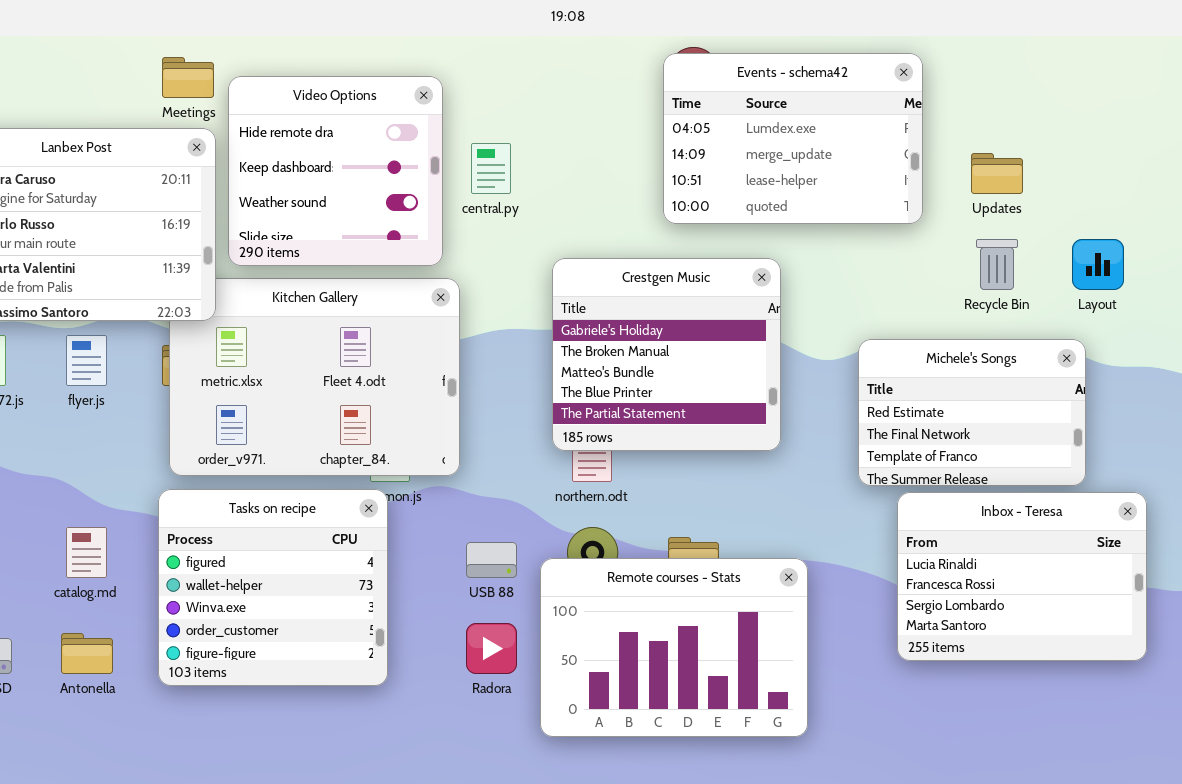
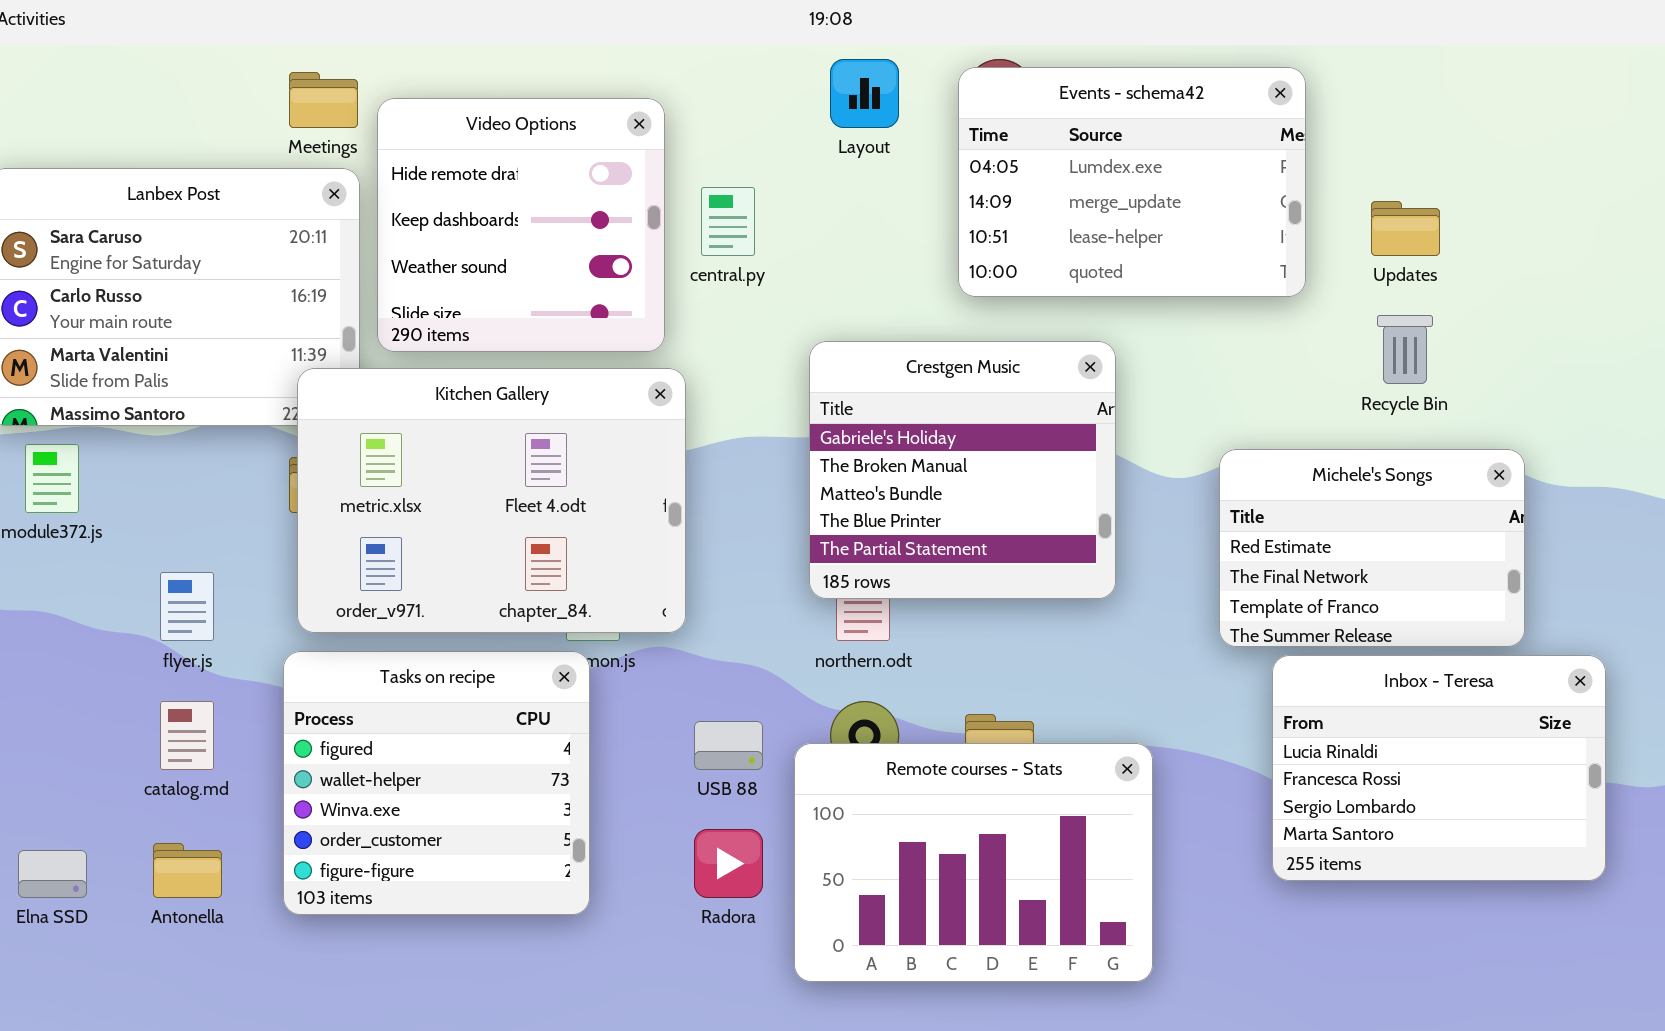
Layout: [1072,239,1124,290] -> [830,59,899,128], moved
Kitchen Gallery: [169,278,460,476] -> [297,368,686,633], raised
flyer.js: [66,335,107,386] -> [160,572,214,641], moved

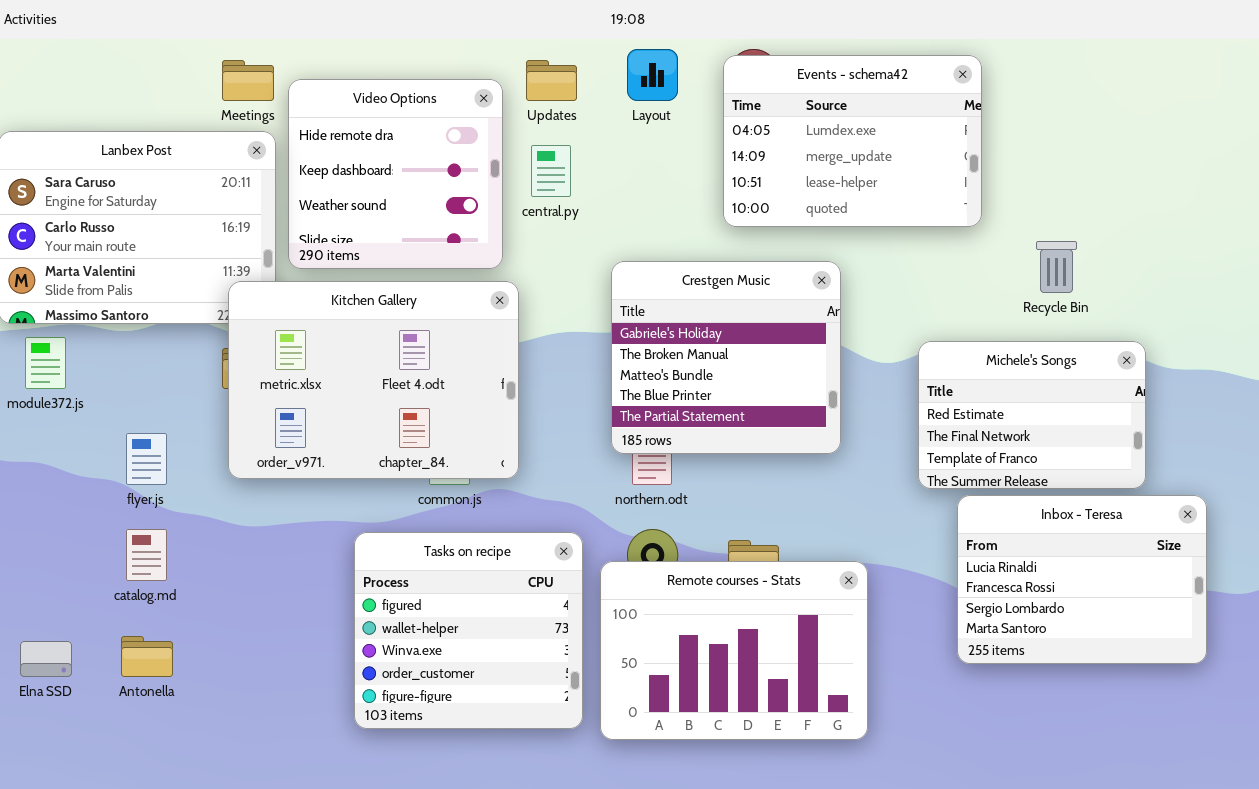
Updates: [1371,201,1440,256] -> [526,60,577,101], moved
Tasks on recipe: [283,651,590,915] -> [354,532,583,729], moved

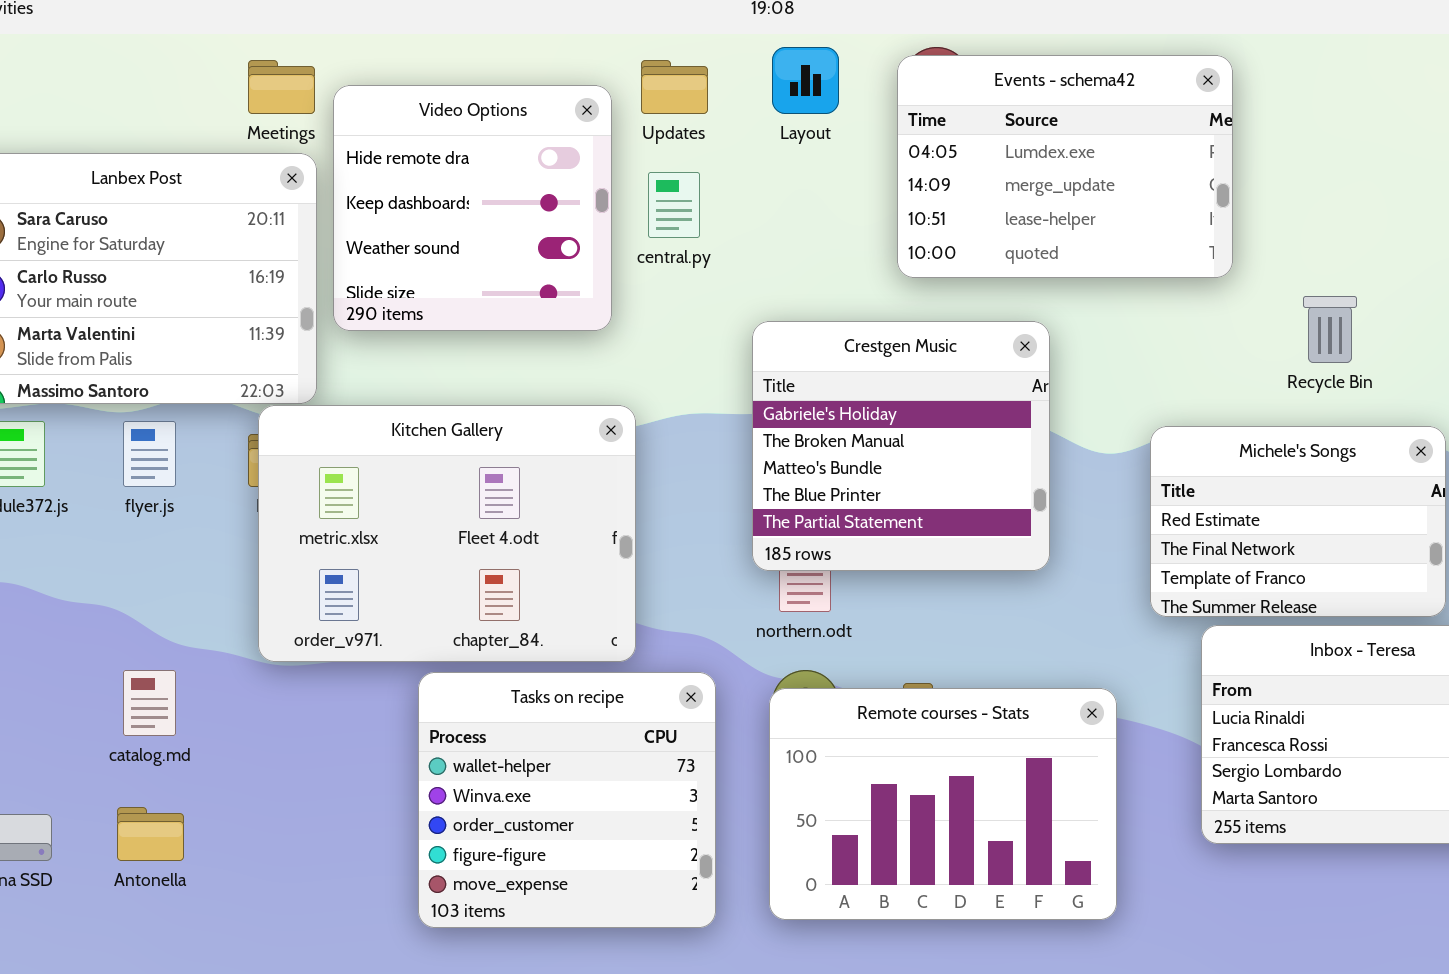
Kitchen Gallery: [228,281,519,479] -> [258,405,636,662], moved
flyer.js: [126,433,167,485] -> [123,421,176,487], moved
Tasks on recipe: [354,532,583,729] -> [418,672,716,928], scrolled down 1 row
Remote courses - Stats: [600,561,868,740] -> [769,688,1117,920], moved

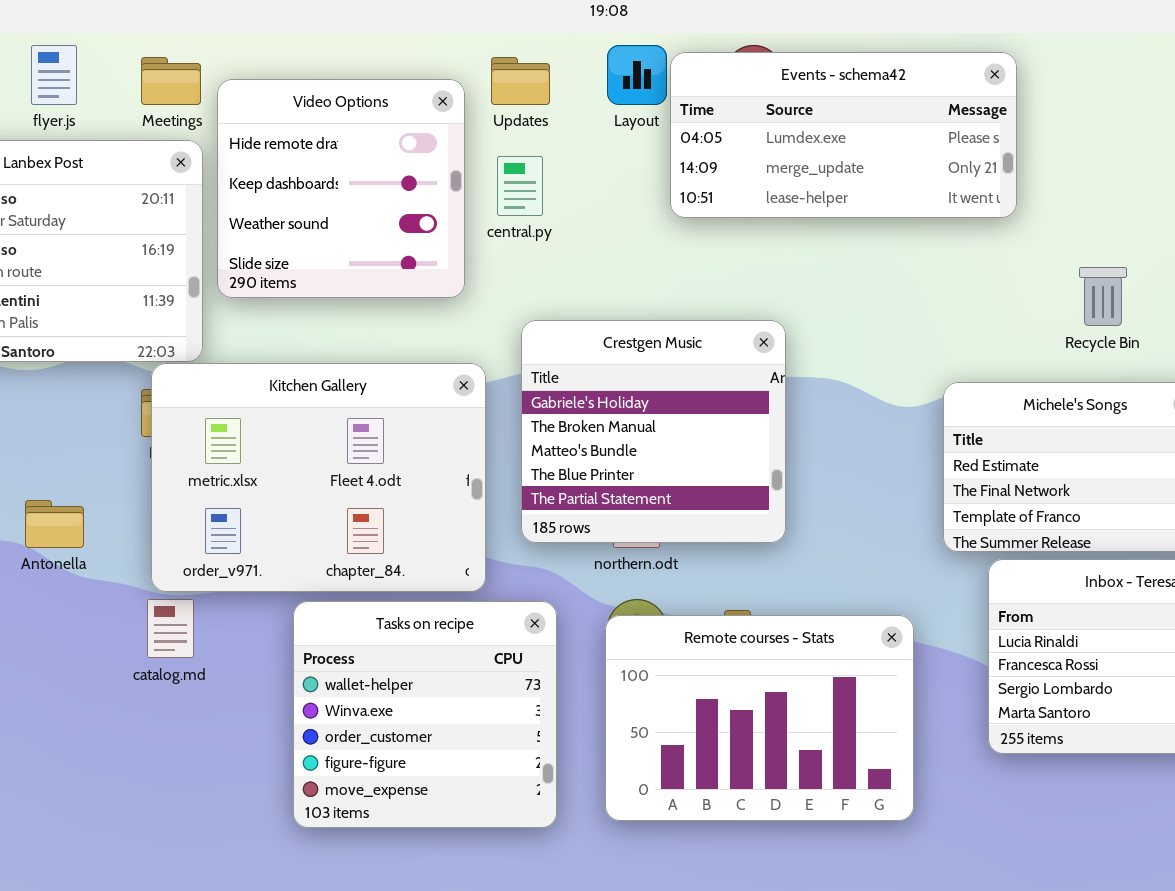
Events - schema42: [897,55,1233,278] -> [670,52,1017,218], resized
Crestgen Music: [752,321,1050,571] -> [521,320,786,543], moved
flyer.js: [123,421,176,487] -> [31,45,77,105], moved
catalog.md: [123,670,176,736] -> [147,599,194,658], moved
Antonella: [117,807,184,861] -> [25,500,84,548], moved

